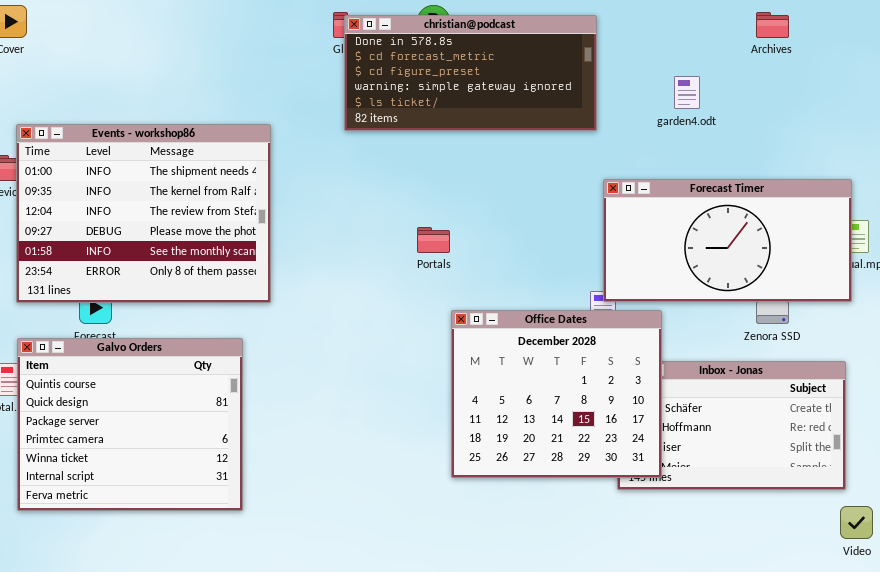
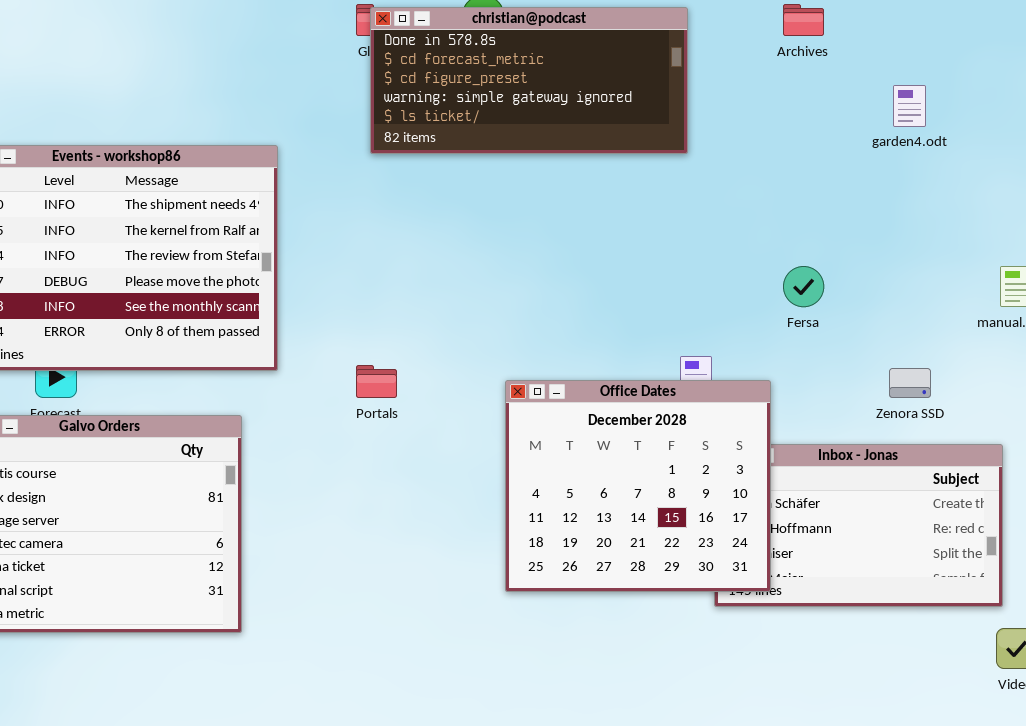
Archives: [756,12,789,38] -> [783,4,824,36], moved
garden4.odt: [674,76,700,109] -> [893,85,926,127], moved
Forecast Timer: [603,179,852,302] -> none, closed
Portals: [417,227,450,253] -> [356,365,397,398], moved

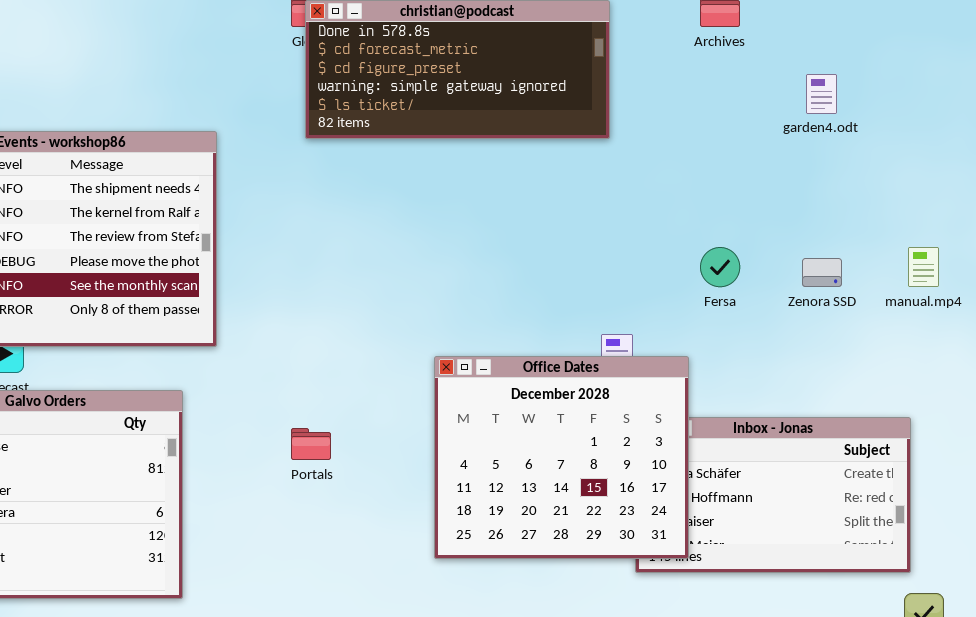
Portals: [356,365,397,398] -> [291,428,331,460], moved
Zenora SSD: [889,368,931,398] -> [802,258,842,287], moved

